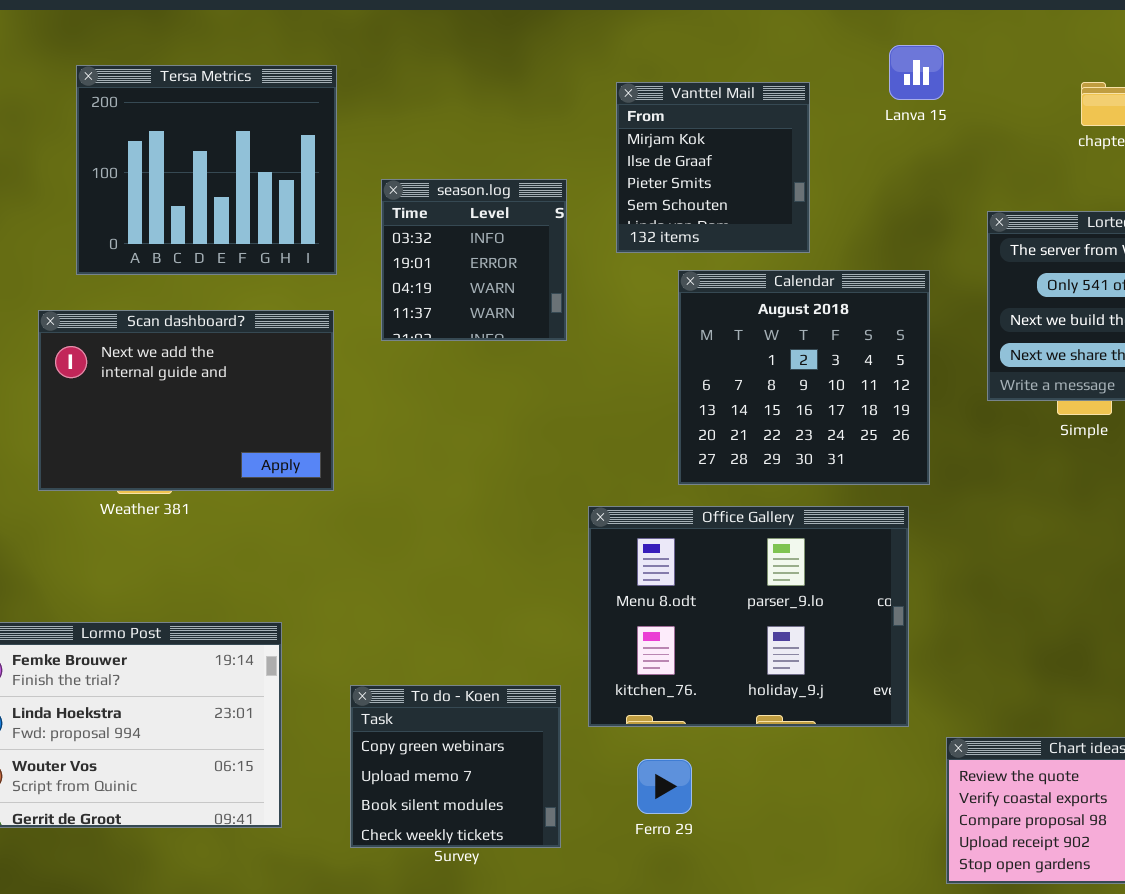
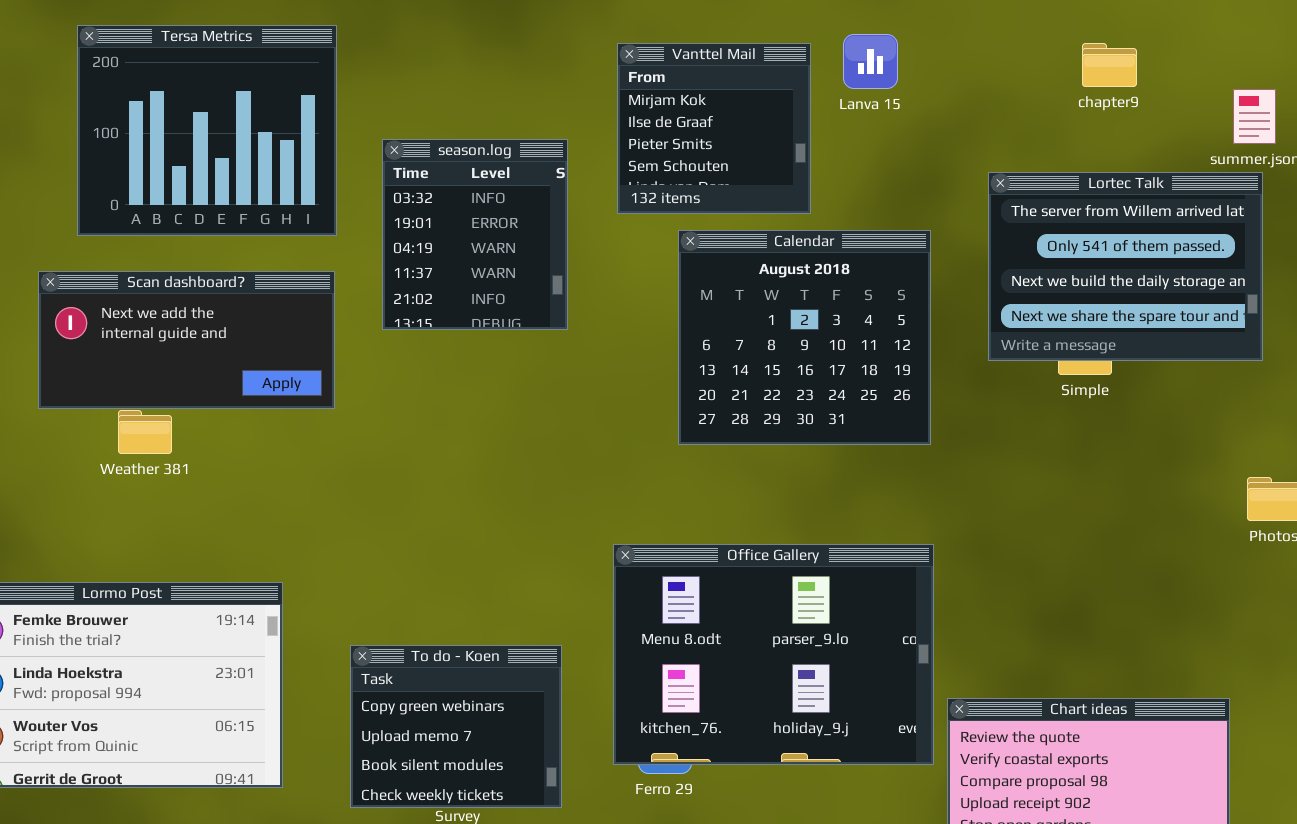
Lanva 15: [889,45,944,100] -> [843,34,898,89], moved
season.log: [381,179,567,341] -> [382,139,568,330], resized
Scan dashboard?: [38,310,334,491] -> [38,271,335,409], resized
Office Gallery: [588,506,909,727] -> [613,544,934,765], moved

